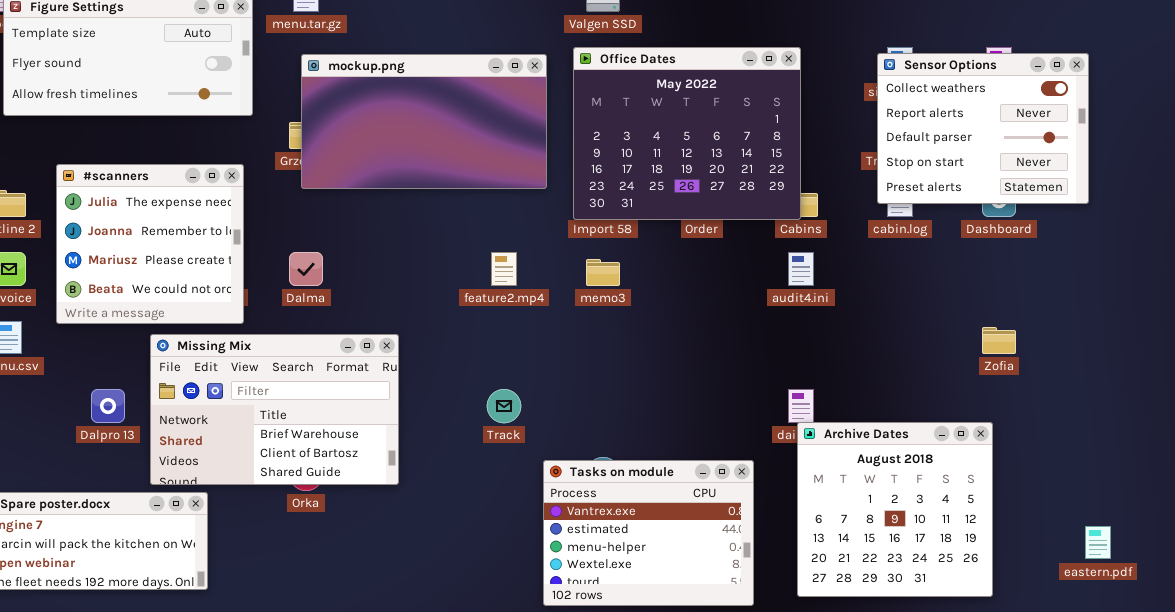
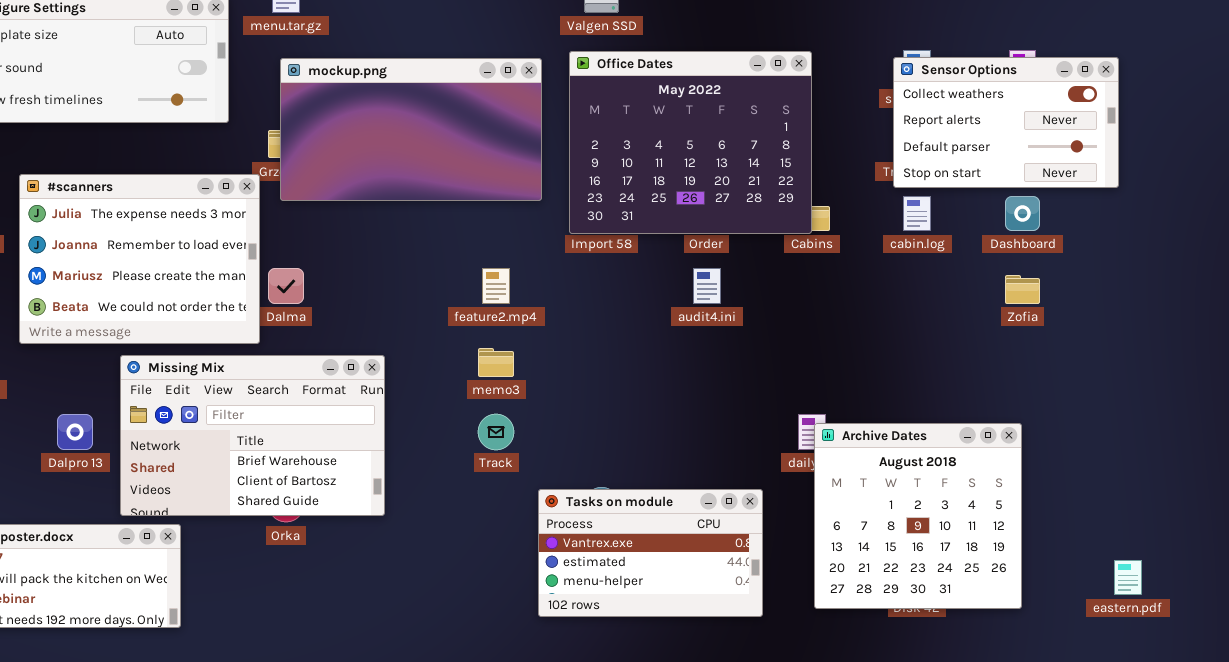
Sensor Options: [877,53,1089,204] -> [893,57,1119,188], resized
#scanners: [56,164,244,324] -> [19,174,260,344], resized
audit4.ini: [788,252,814,286] -> [693,268,721,304], moved
memo3: [586,259,620,286] -> [478,348,514,377], moved
Zofia: [982,327,1016,354] -> [1005,275,1040,304], moved
Archive Dates: [797,422,993,597] -> [814,423,1022,609], moved
Tasks on module: [543,460,754,606] -> [538,489,763,617], resized

